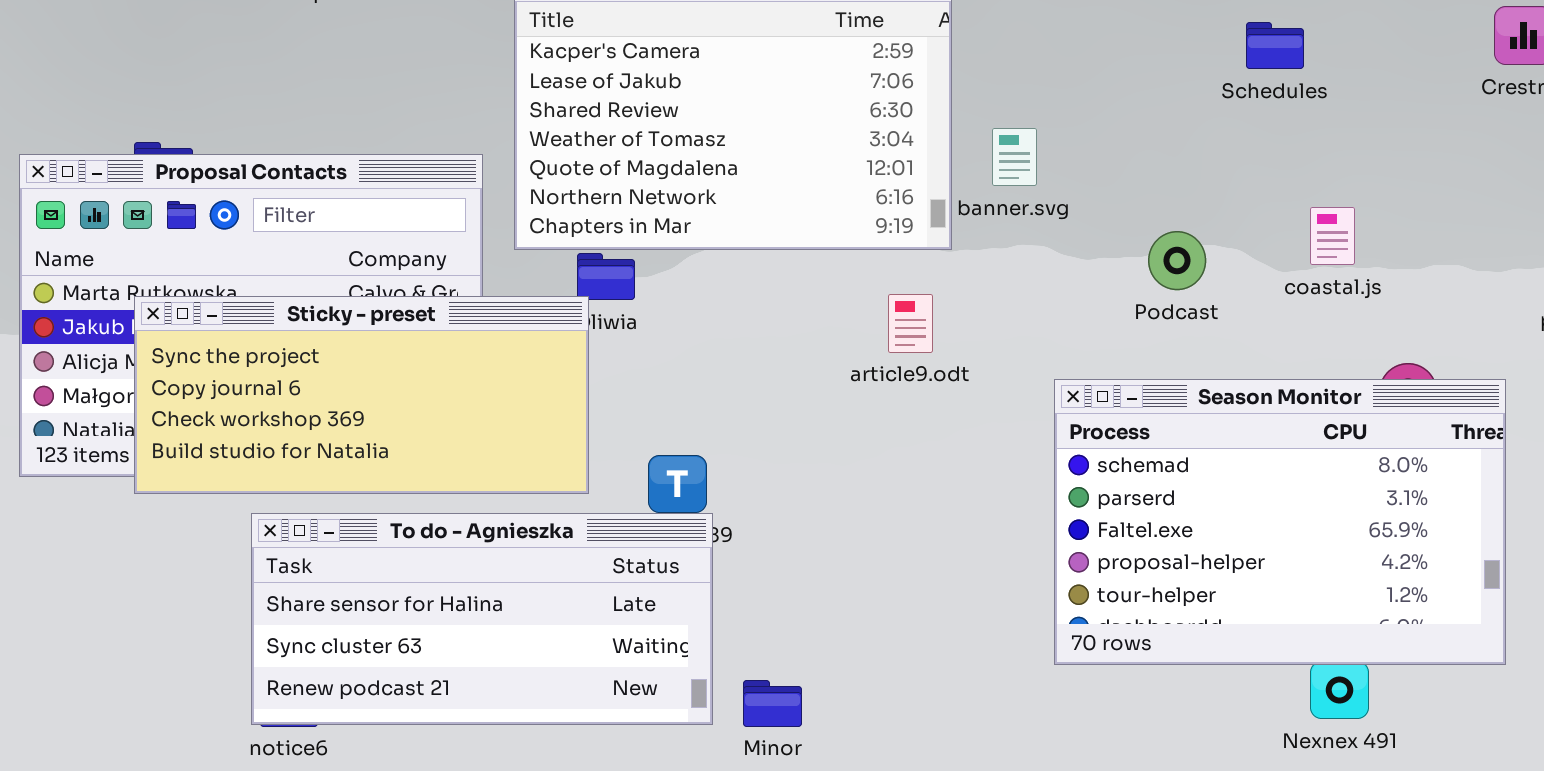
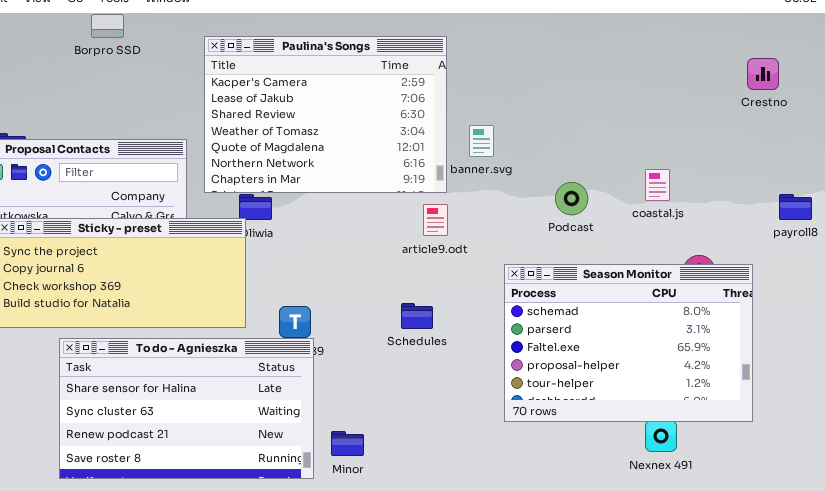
Schedules: [1246,22,1304,69] -> [401,303,433,329], moved
article9.odt: [888,294,933,353] -> [423,204,448,236], moved
To do - Agnieszka: [251,513,713,725] -> [59,338,314,479], resized

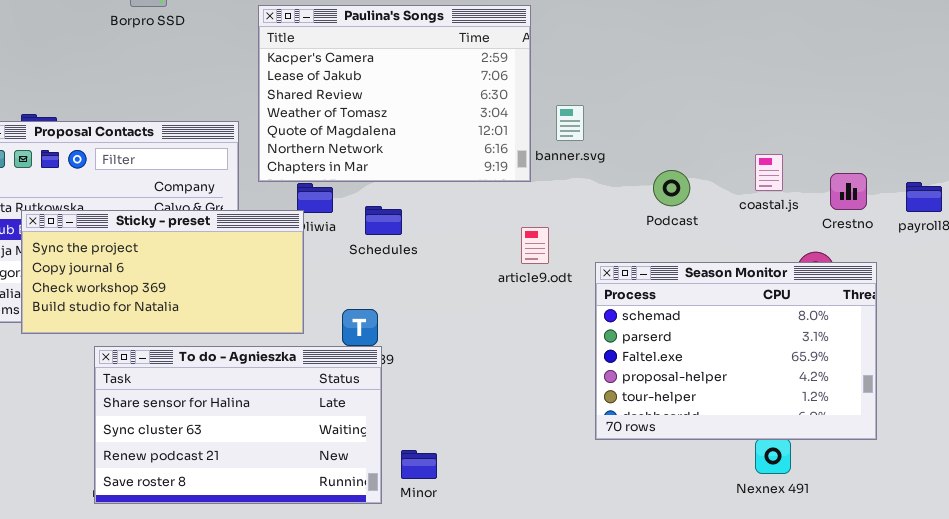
Crestno: [747,58,779,90] -> [830,173,867,210], moved
article9.odt: [423,204,448,236] -> [521,227,549,264], moved
Schedules: [401,303,433,329] -> [365,206,402,235], moved

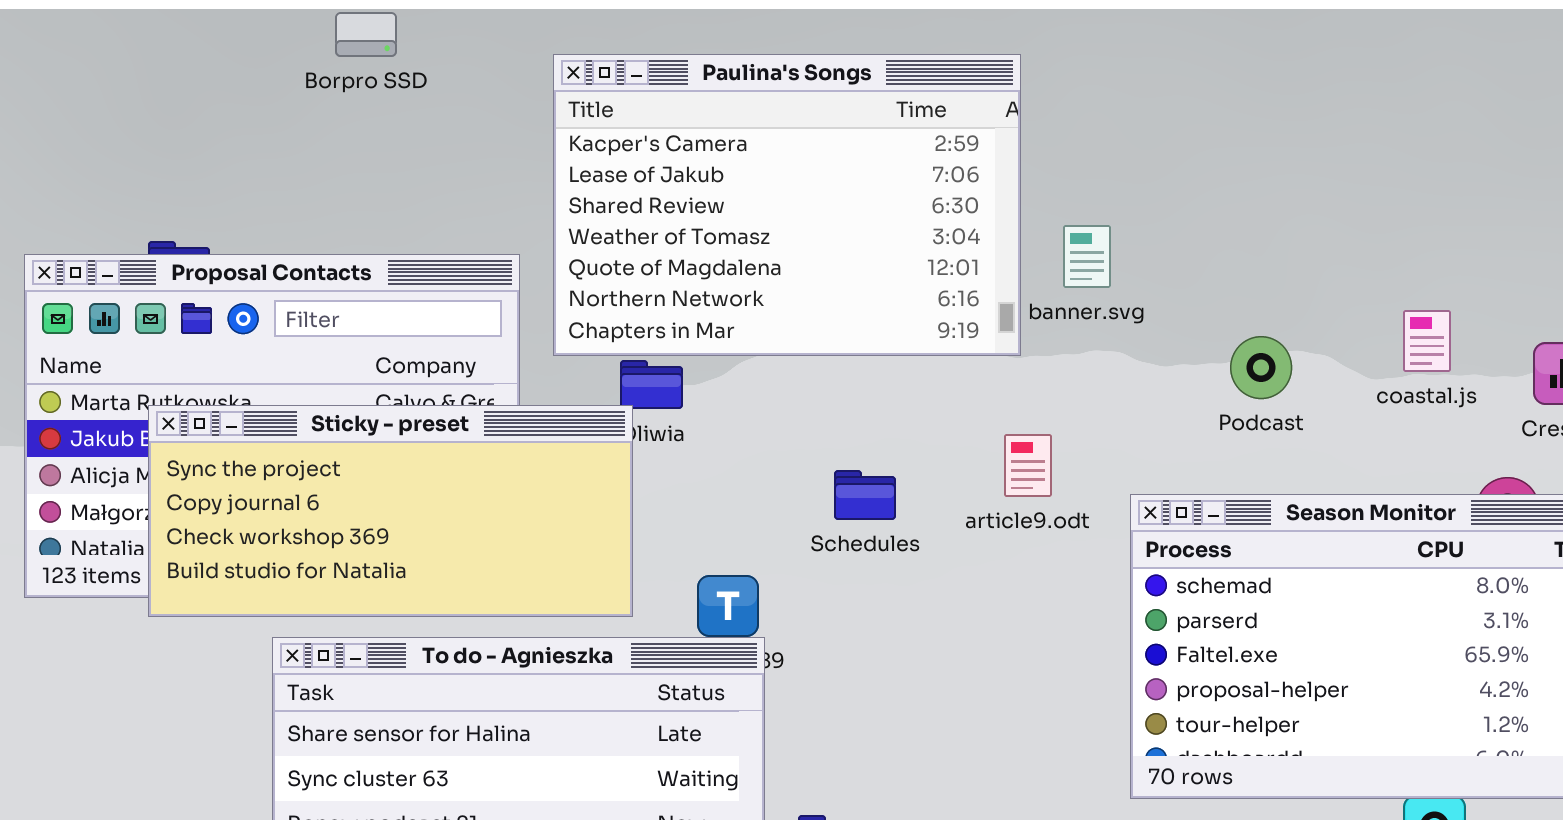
Schedules: [365,206,402,235] -> [834,470,896,520], moved

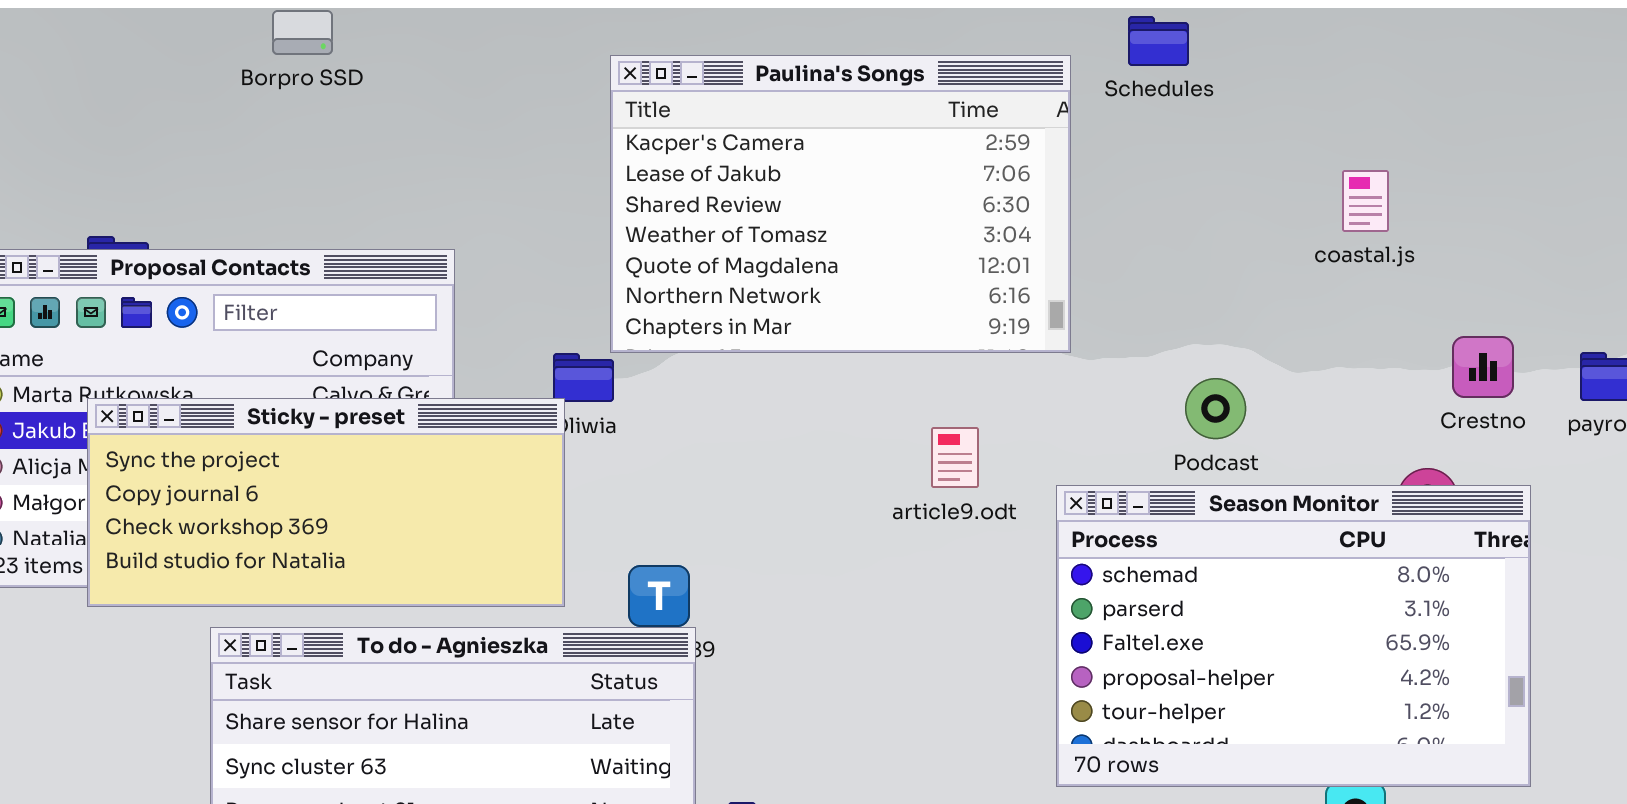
Paulina's Songs: [553,54,1021,356] -> [610,55,1071,353], moved
coastal.js: [1403,310,1451,372] -> [1342,170,1389,232], moved
Podcast: [1230,336,1292,399] -> [1185,378,1246,439], moved
Schedules: [834,470,896,520] -> [1128,16,1189,66], moved

